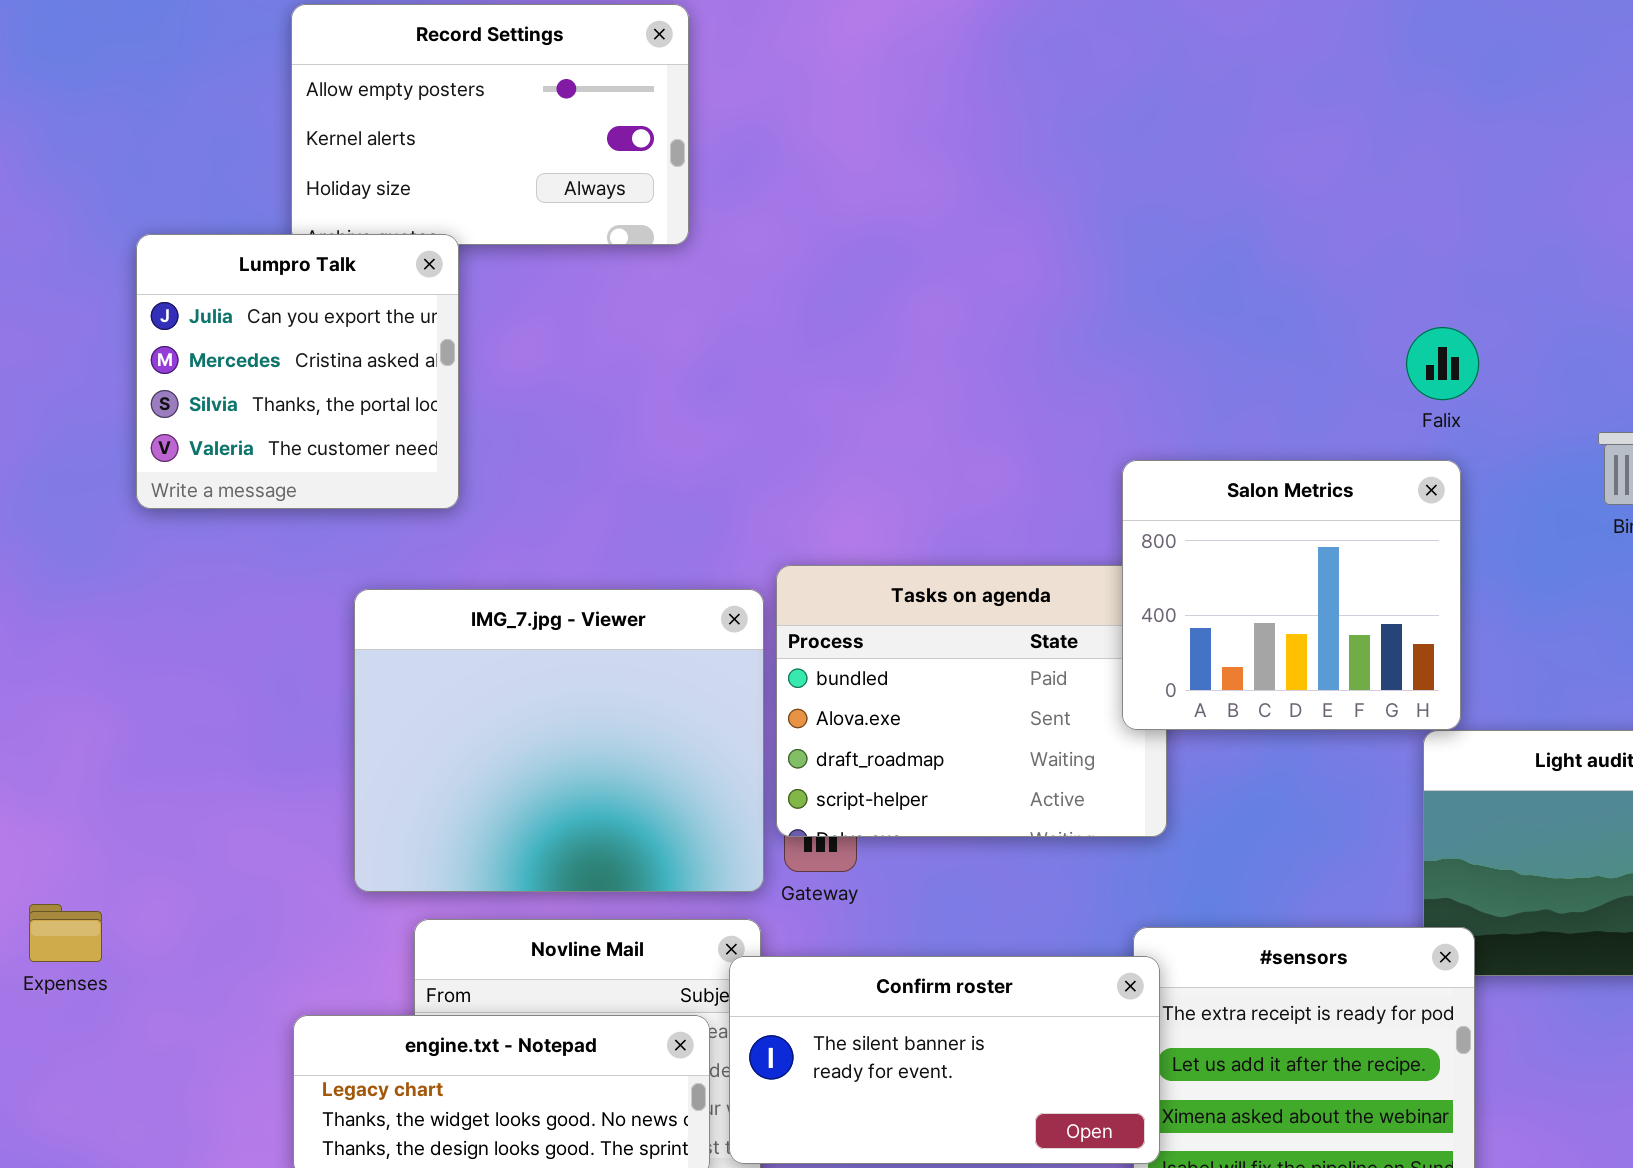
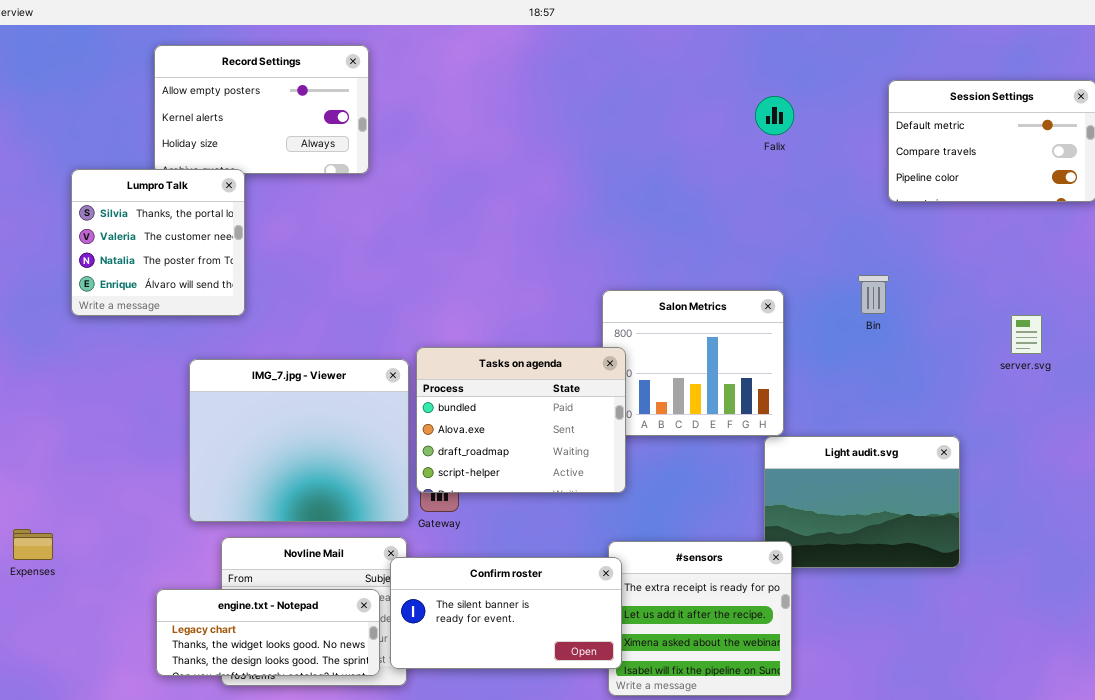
Lumpro Talk: [136,234,459,509] -> [71,169,245,316], scrolled down 2 rows
Falix: [1406,327,1479,400] -> [755,96,794,135], moved
Tasks on agenda: [776,565,1167,837] -> [416,347,626,493], raised

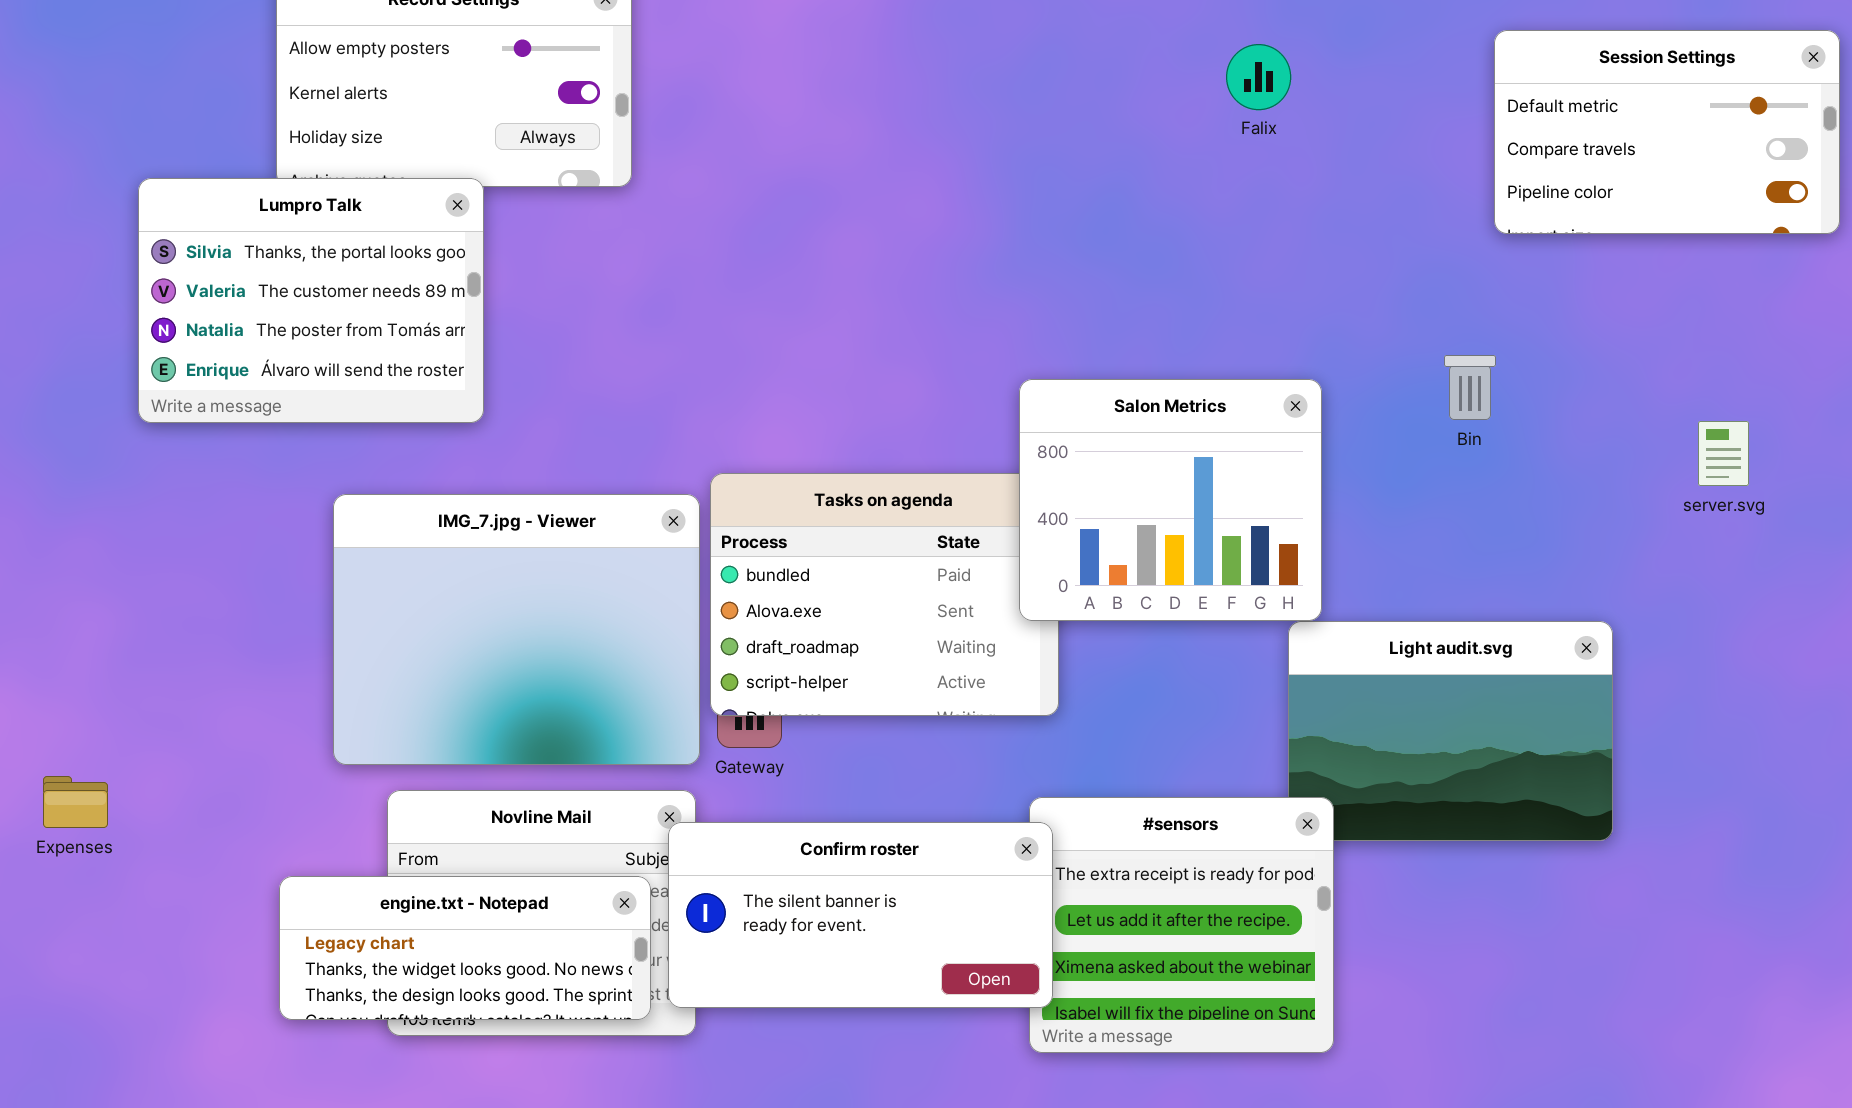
Falix: [755,96,794,135] -> [1226,44,1291,110], moved
Lumpro Talk: [71,169,245,316] -> [138,178,484,423], resized
Salon Metrics: [602,290,784,436] -> [1019,379,1322,621], raised

